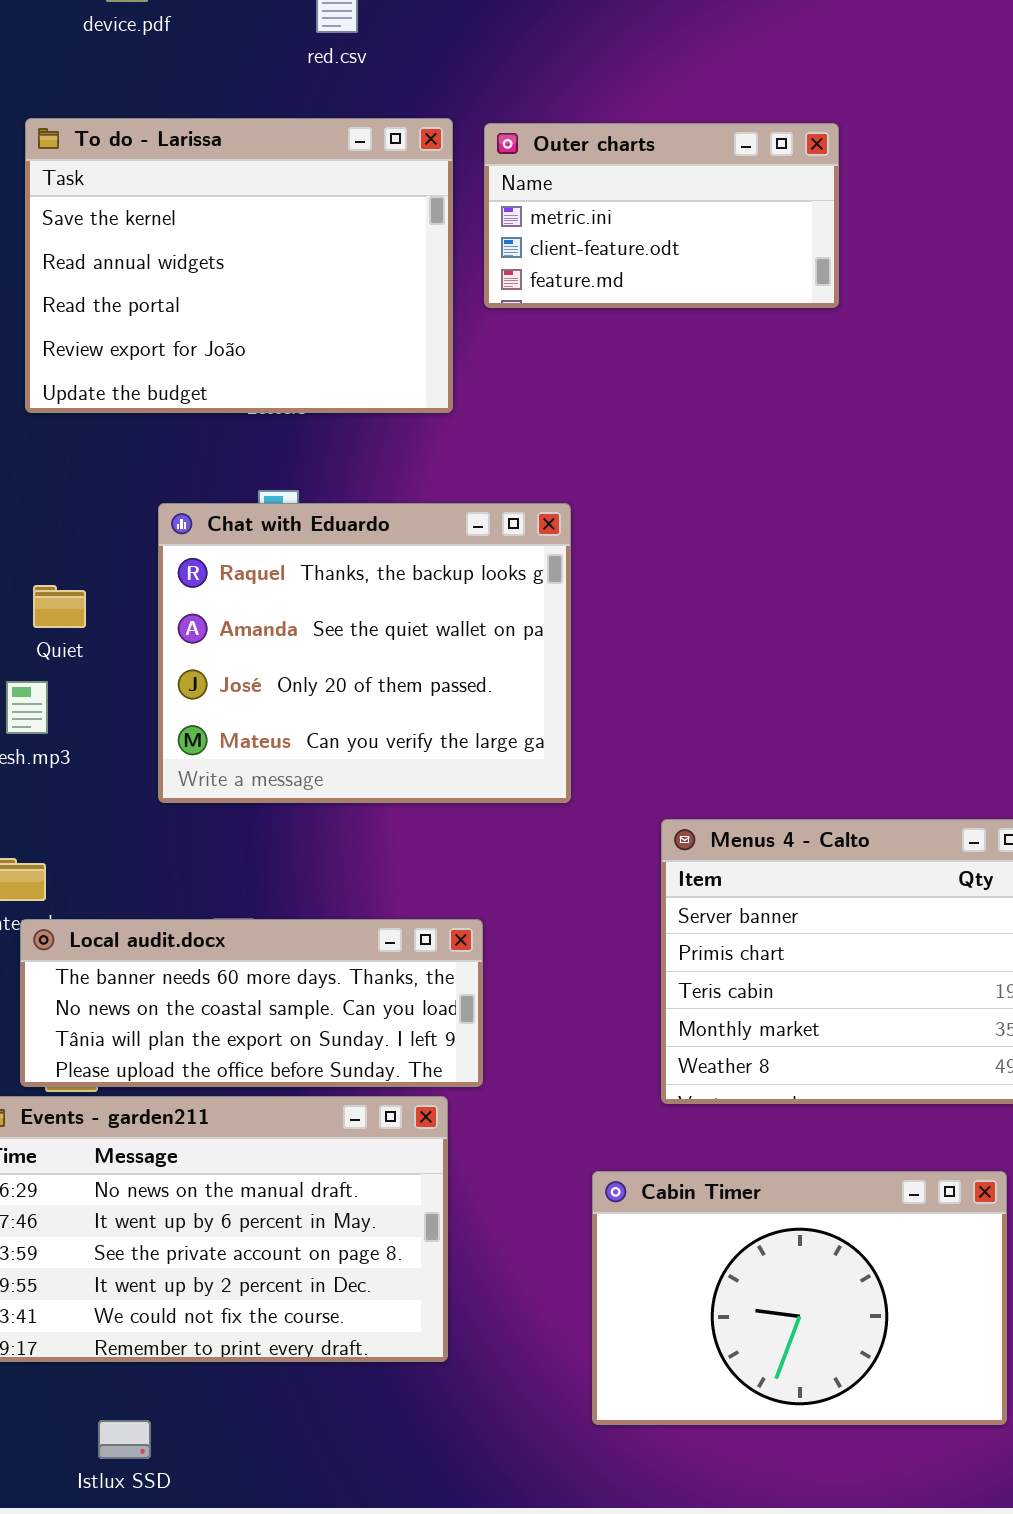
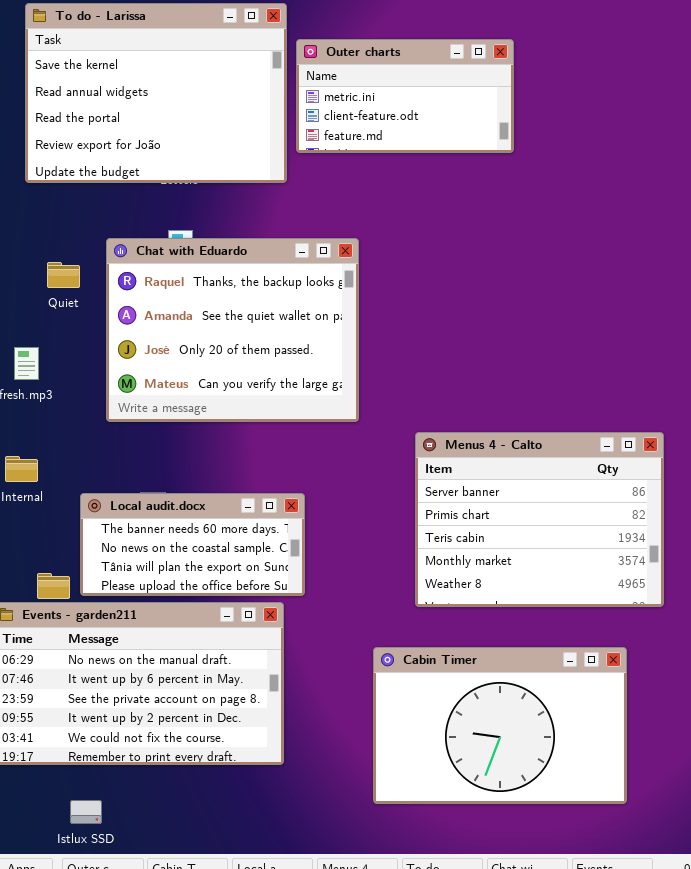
Outer charts: [484,123,839,308] -> [296,39,514,153], moved
Quiet: [33,585,86,628] -> [47,262,80,288], moved
Local audit.docx: [20,919,483,1087] -> [80,493,305,596], resized

